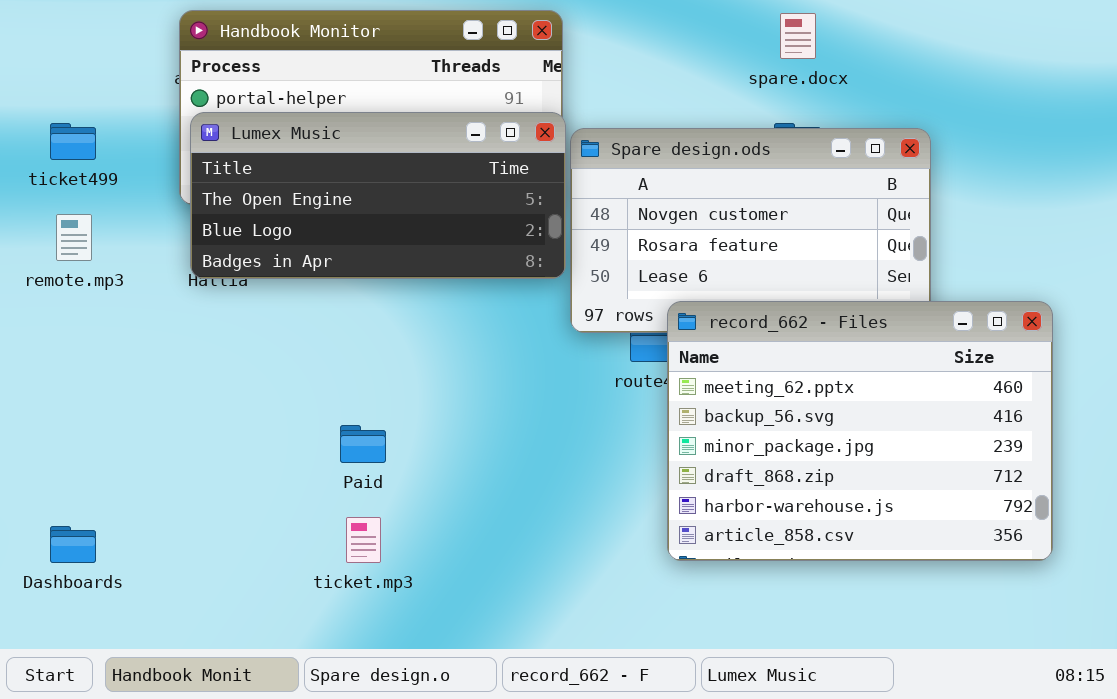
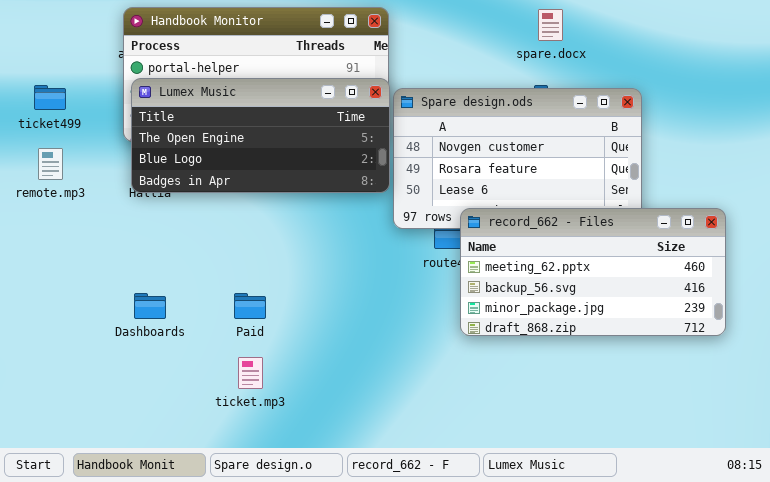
record_662 - Files: [667,301,1053,561] -> [460,208,726,336], resized
Dashboards: [50,526,96,563] -> [134,293,166,319], moved

